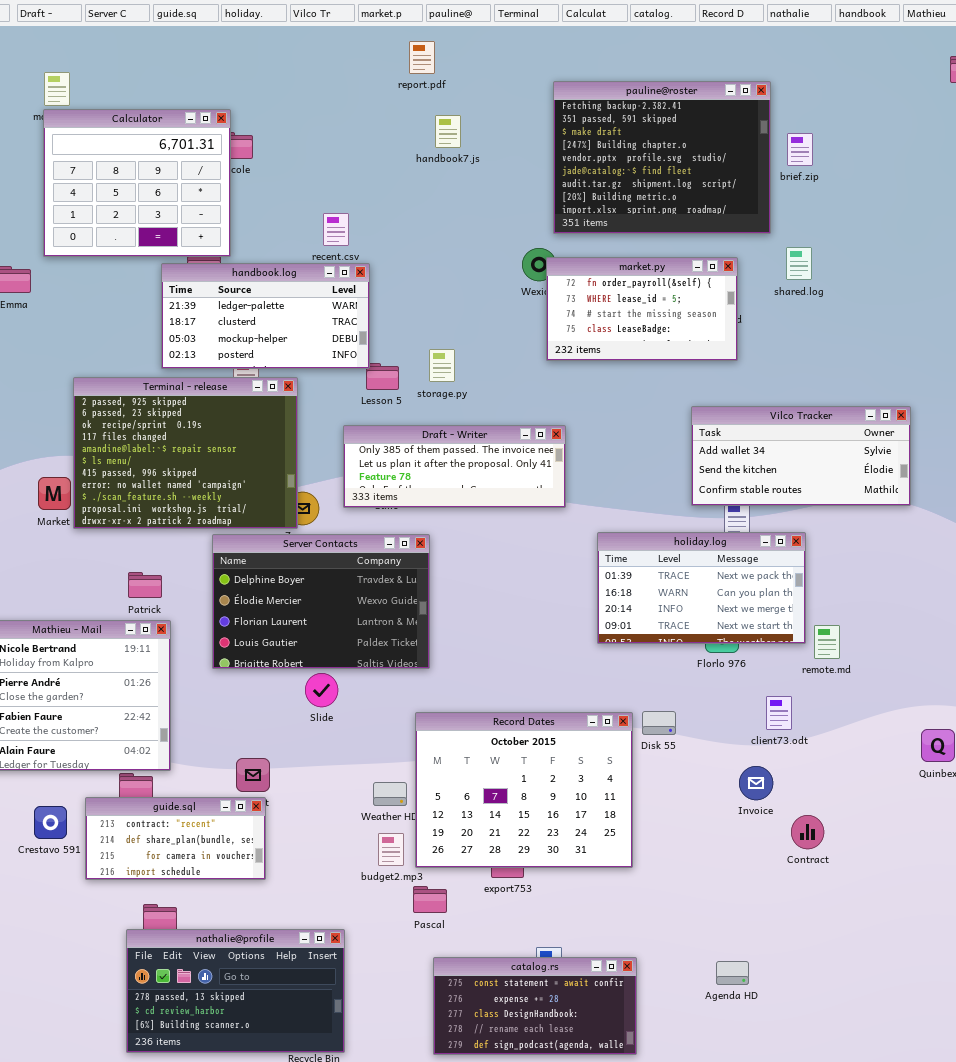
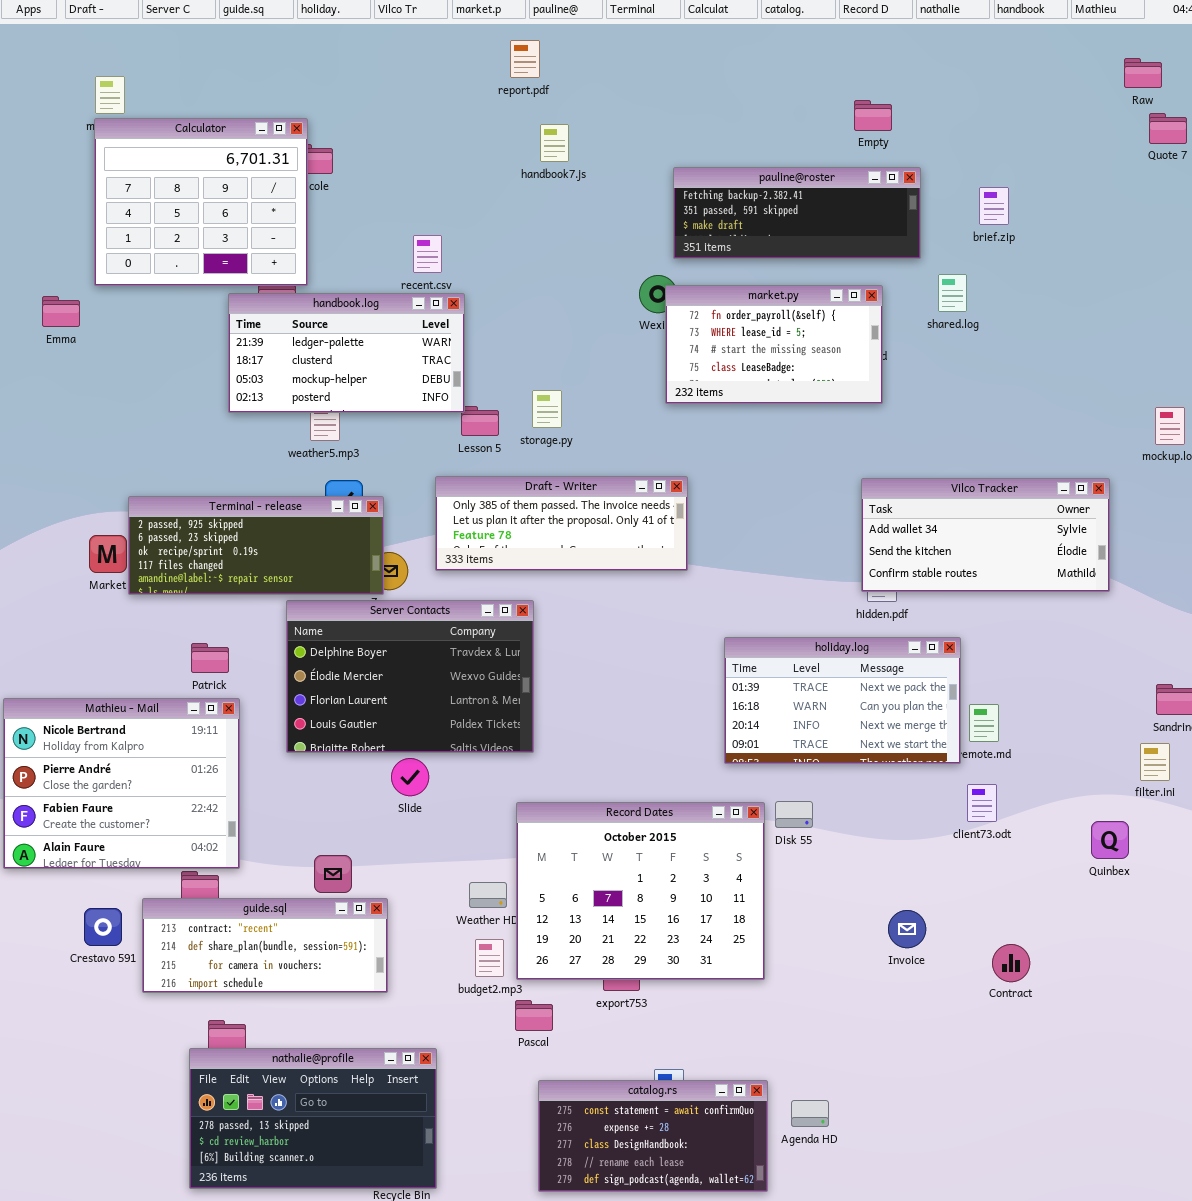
pauline@roster: [553,81,771,234] -> [673,167,921,259], resized
brief.zip: [787,133,813,166] -> [979,187,1009,225], moved
Terminal - release: [73,377,298,529] -> [128,496,384,595], resized
Vilco Tracker: [691,406,911,506] -> [861,478,1110,592], moved
holiday.log: [597,532,806,644] -> [724,637,961,764], moved
client73.odt: [766,696,792,730] -> [967,784,997,822], moved
Invoice: [739,766,773,800] -> [888,910,926,948], moved
guide.sql: [85,797,266,880] -> [142,898,388,993], resized
Contract: [791,815,824,849] -> [992,944,1030,982], moved
Agenda HD: [716,961,749,985] -> [791,1100,829,1127], moved

